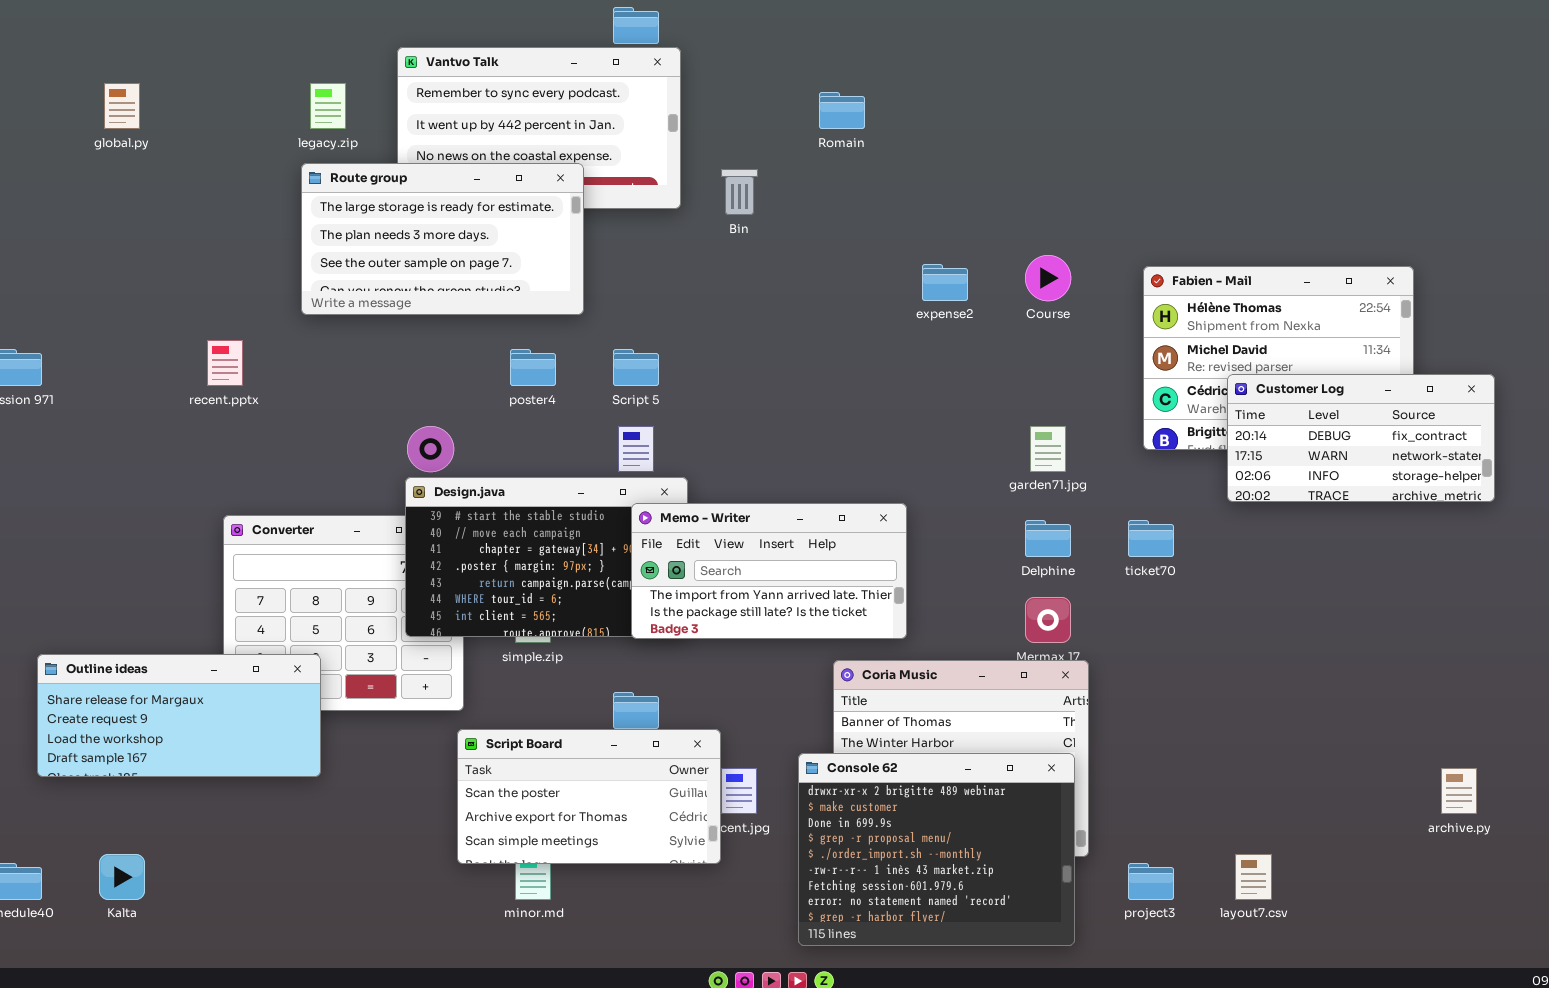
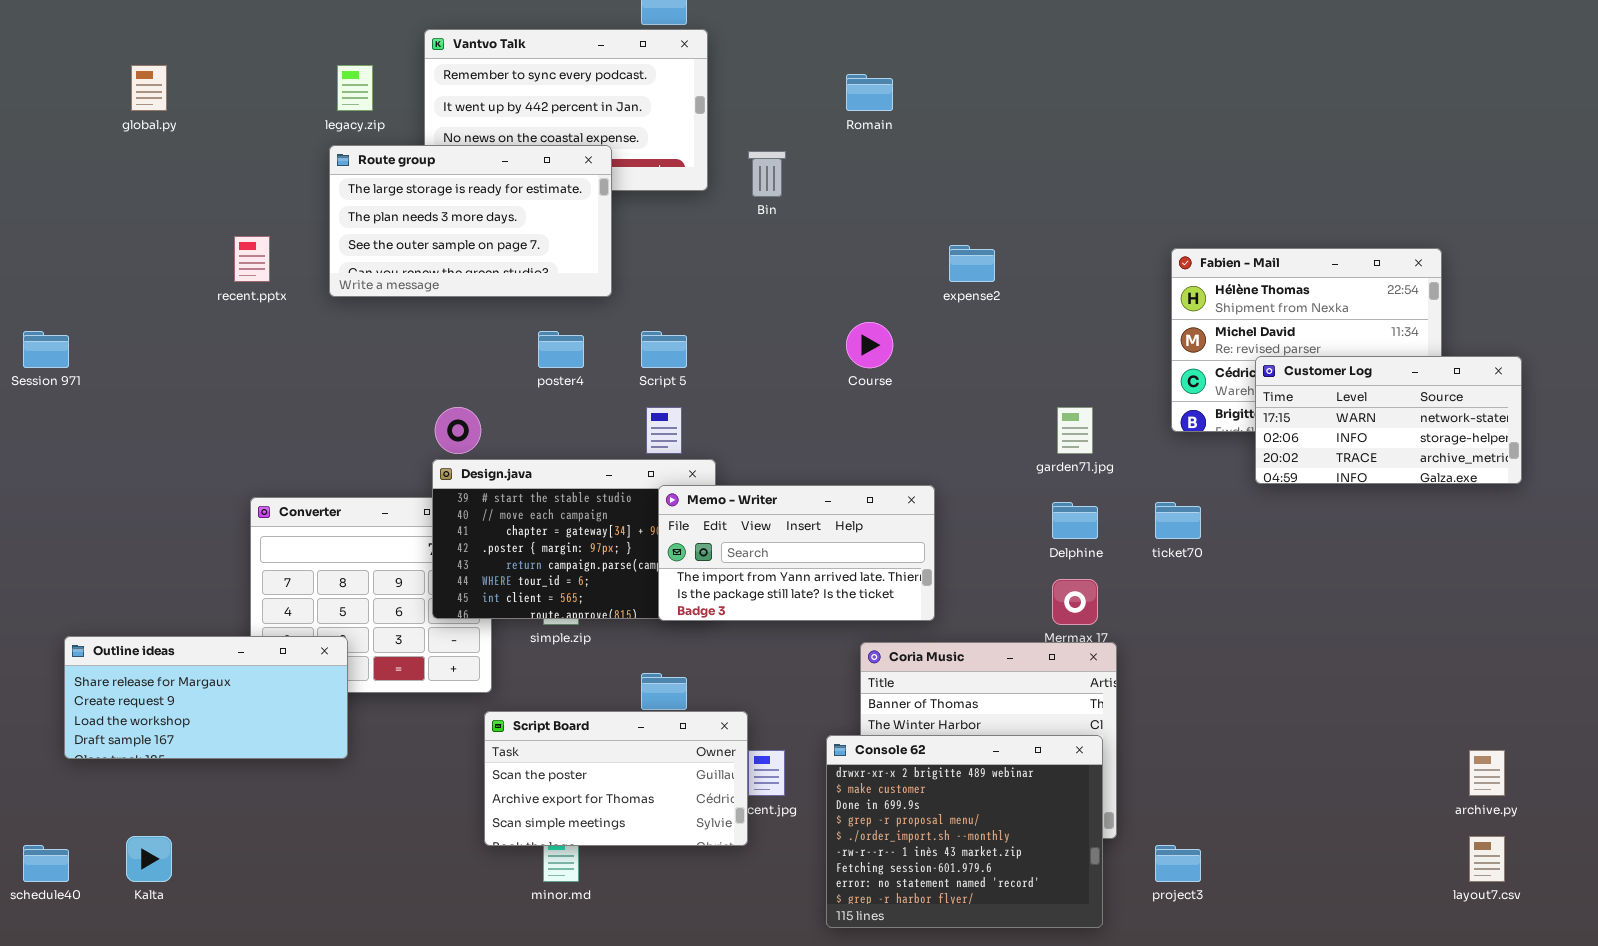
Course: [1025,255,1071,301] -> [846,322,893,368], moved
recent.pptx: [207,340,243,386] -> [234,236,270,282], moved
Customer Log: [1227,374,1495,502] -> [1255,356,1522,484], scrolled down 1 row
layout7.csv: [1235,854,1272,900] -> [1469,836,1505,882], moved

